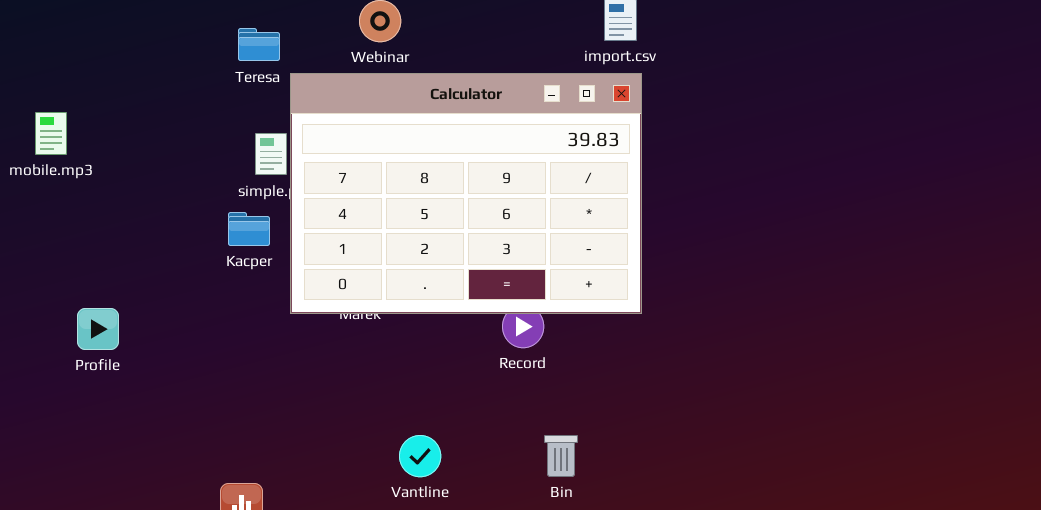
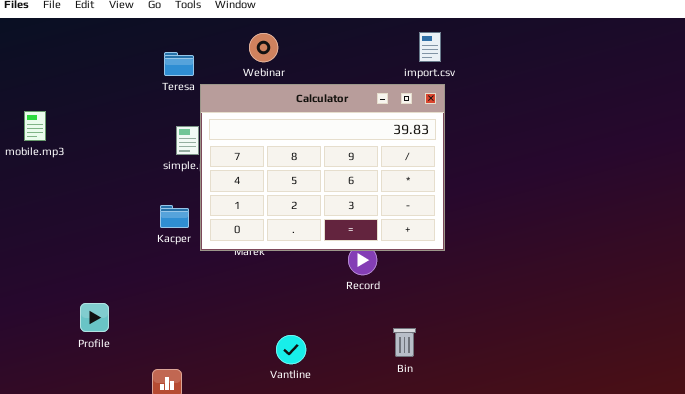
Kacper: [228,212,270,246] -> [160,205,189,228], moved
Profile: [77,308,119,350] -> [80,303,109,332], moved
Bin: [544,435,578,477] -> [393,328,416,357], moved

